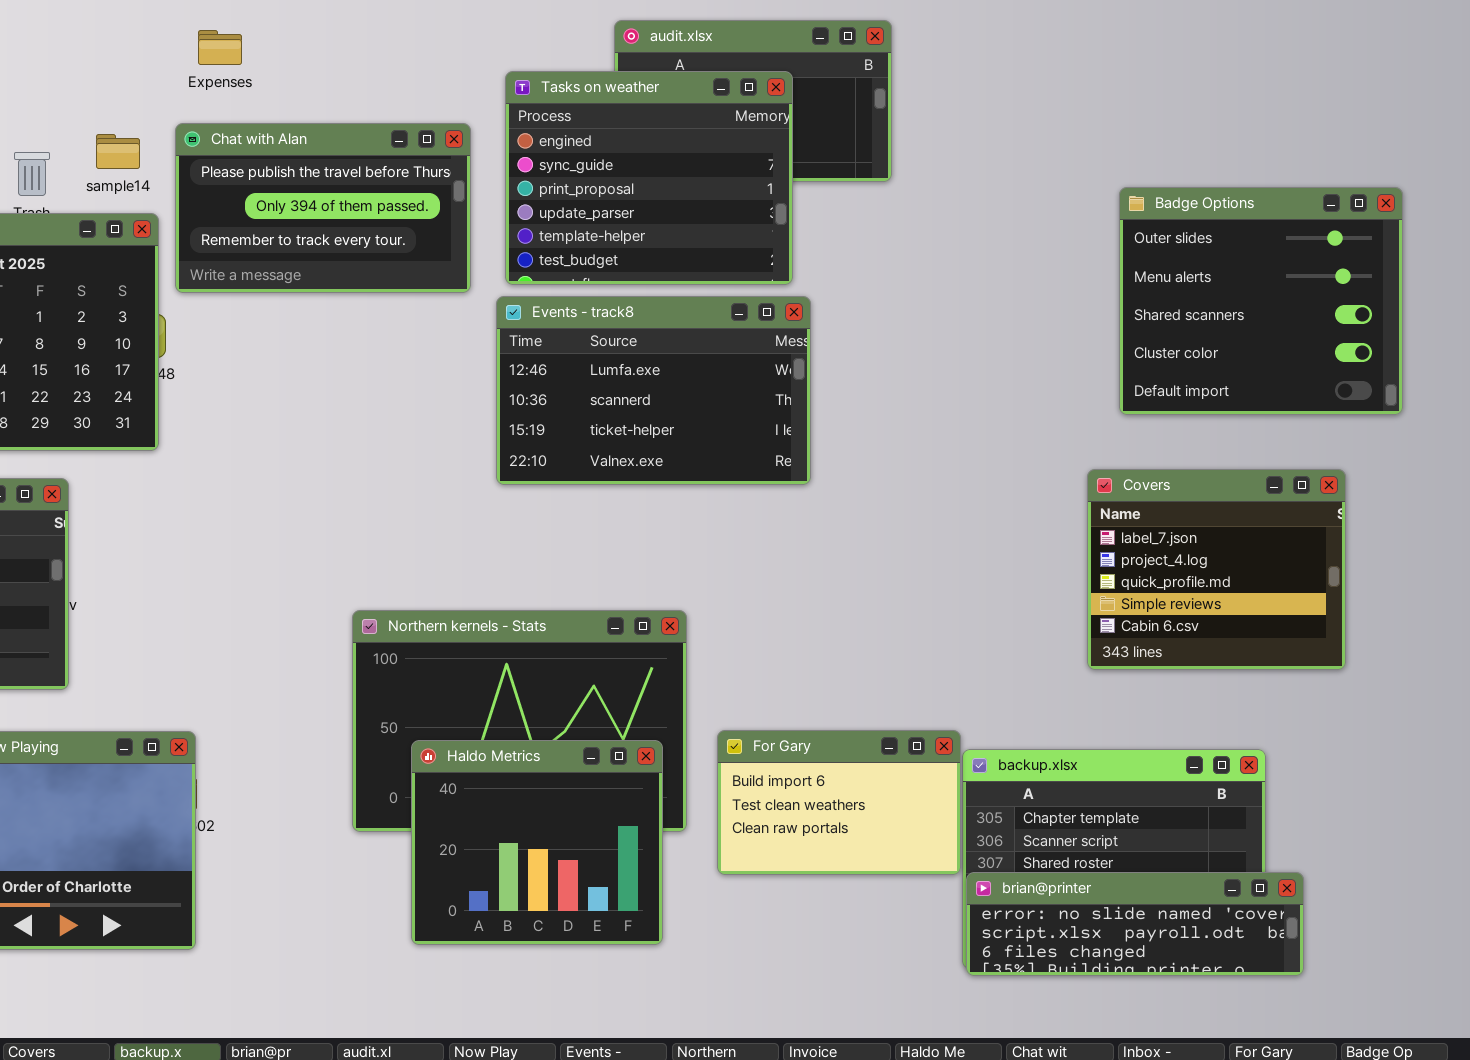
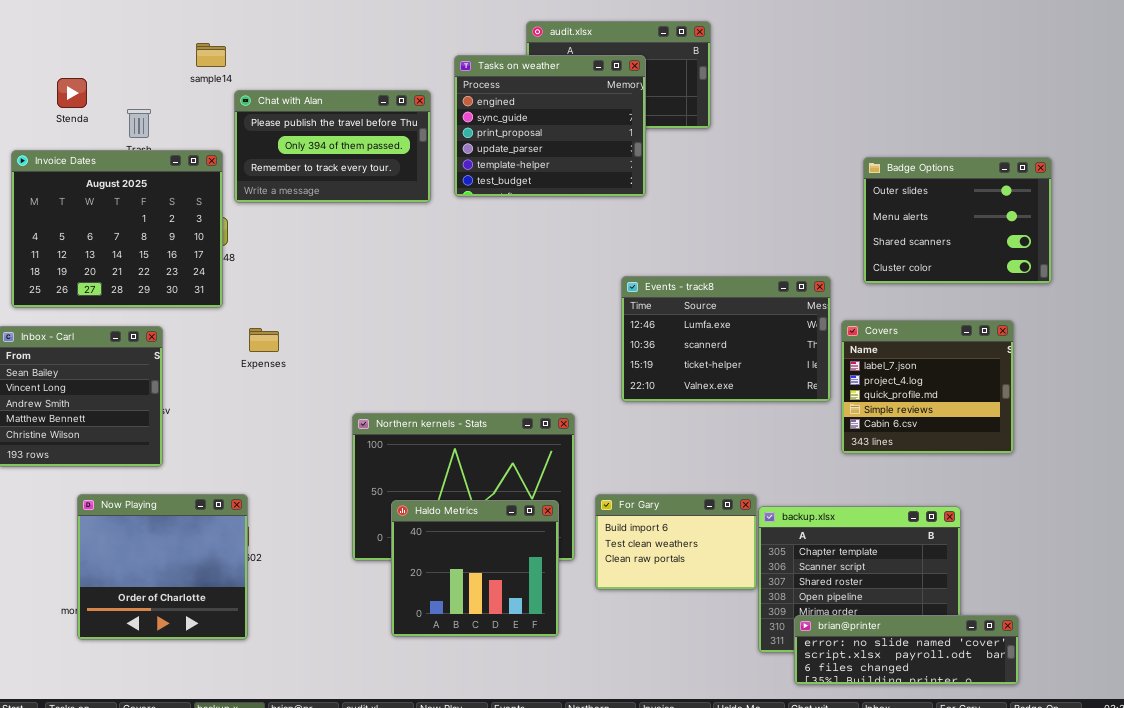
Expenses: [198,30,242,65] -> [249,328,279,352], moved
sample14: [96,134,140,169] -> [196,43,226,67], moved
Badge Options: [1119,187,1403,415] -> [863,157,1052,284], resized
Events - track8: [496,296,811,485] -> [621,276,831,402], moved
brian@printer: [966,872,1304,976] -> [794,615,1019,685], moved

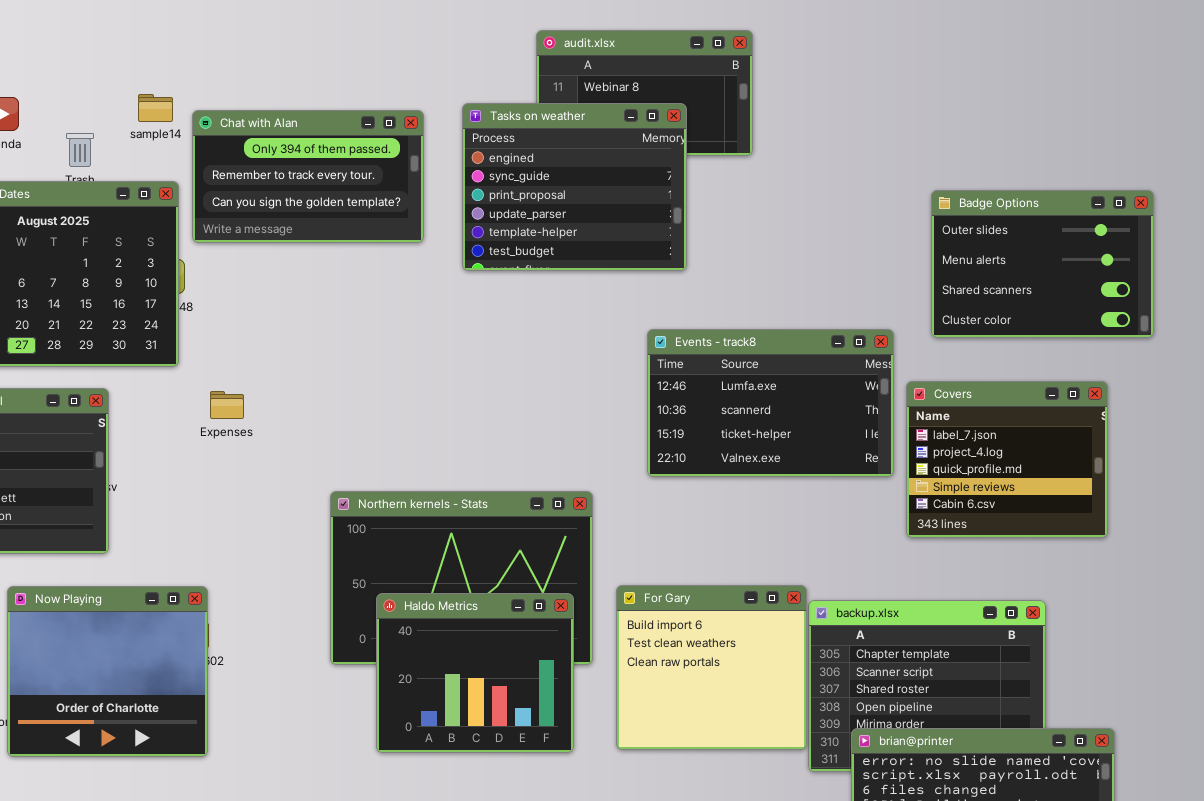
sample14: [196,43,226,67] -> [138,94,173,122], moved
Tasks on weather: [454,55,646,197] -> [462,103,687,271], moved
Chat with Alan: [234,90,431,203] -> [192,110,424,243], scrolled down 1 row
For Gary: [595,494,757,590] -> [616,585,807,750], resized

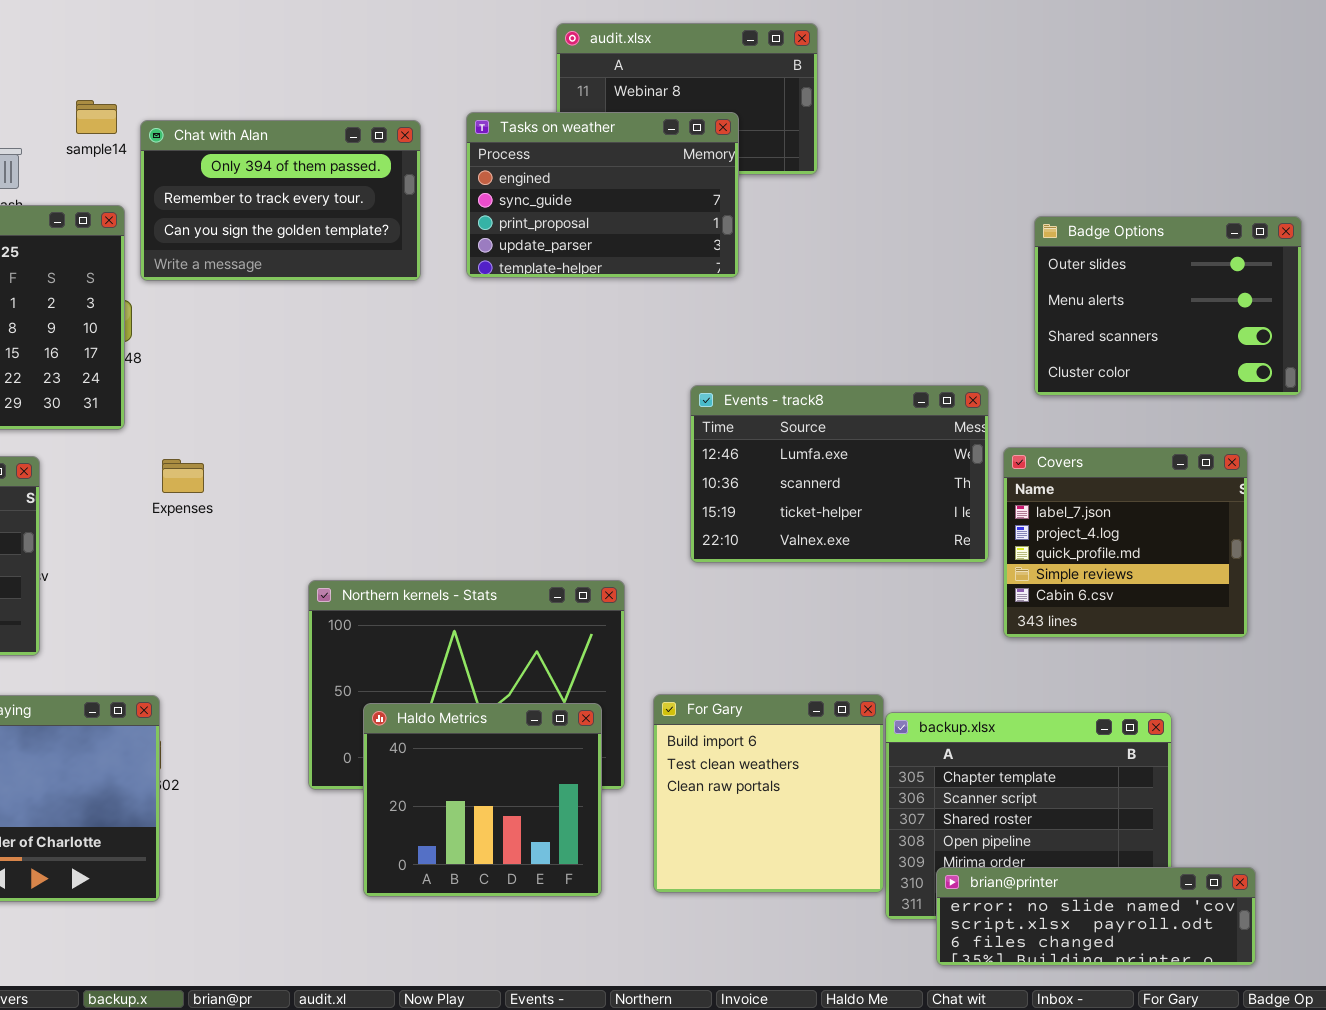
Tasks on weather: [462,103,687,271] -> [466,112,739,278], resized

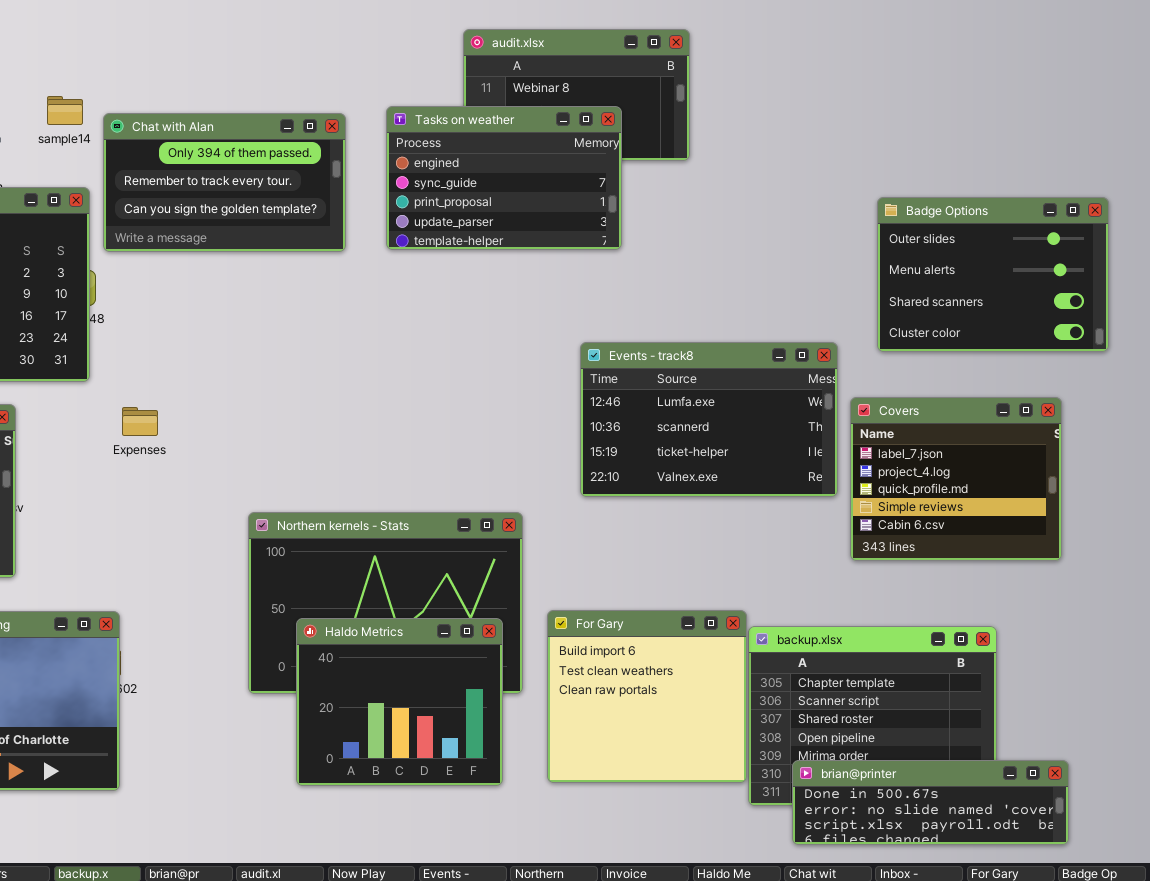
brian@printer: [936,867,1256,966] -> [792,760,1069,845], scrolled up 1 row

